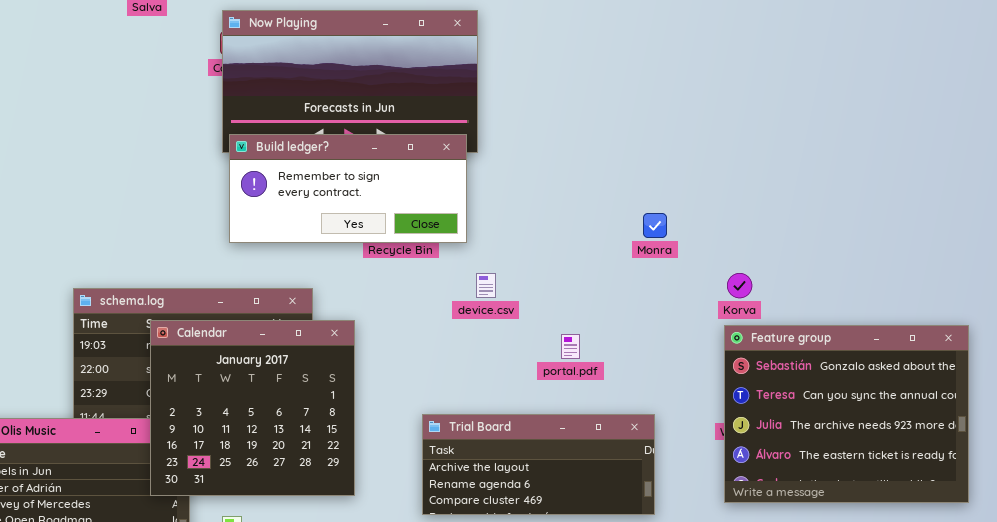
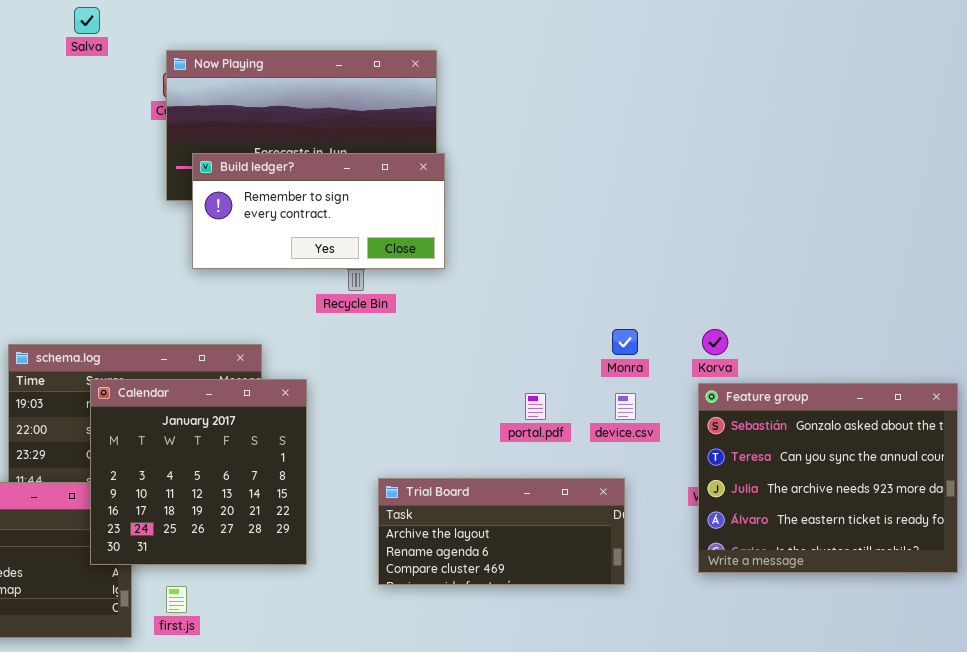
Build ledger?: [229,134,467,243] -> [192,153,445,269], moved
Monra: [643,213,667,238] -> [612,329,638,355], moved
device.csv: [476,273,496,298] -> [615,393,636,420], moved

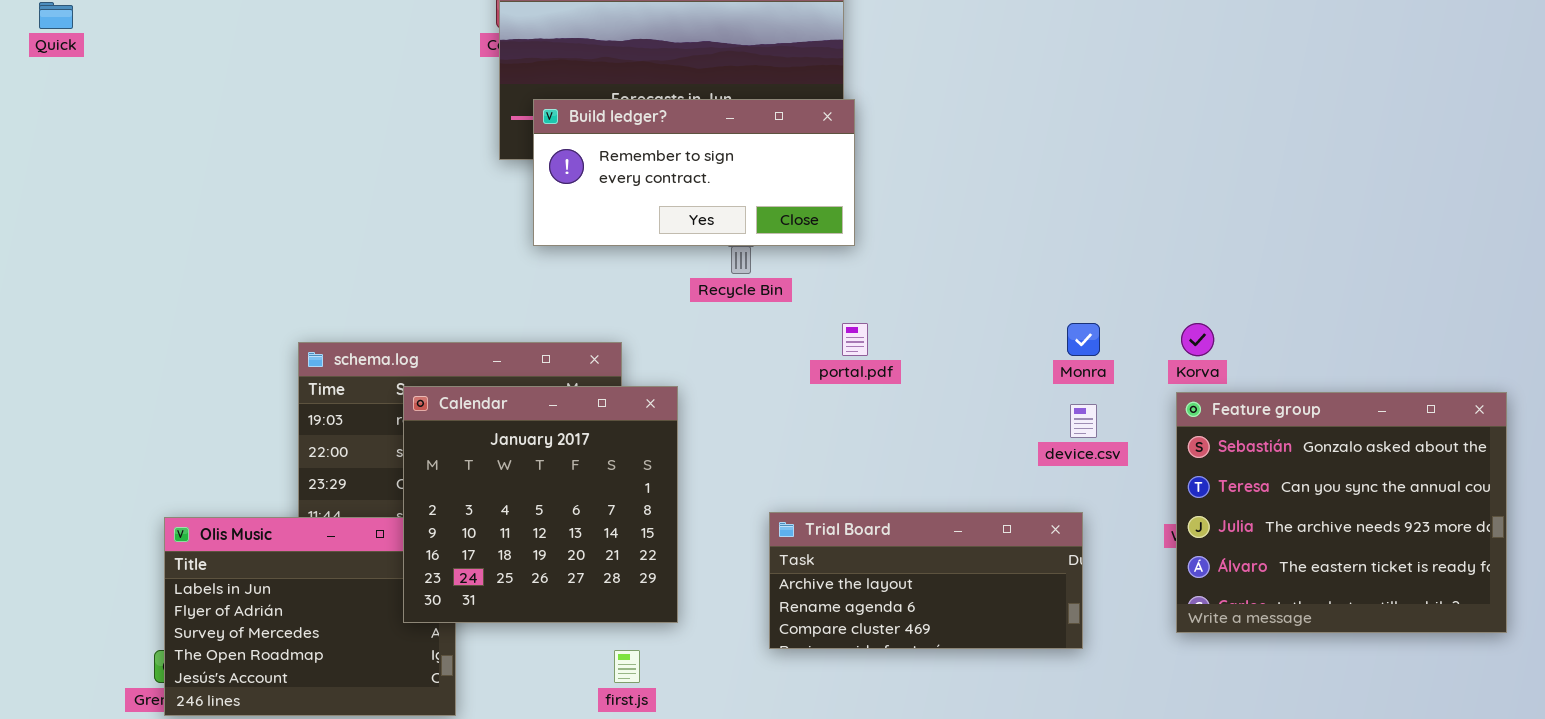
portal.pdf: [525,393,546,420] -> [842,323,868,356], moved
first.js: [166,586,187,613] -> [614,650,640,683], moved

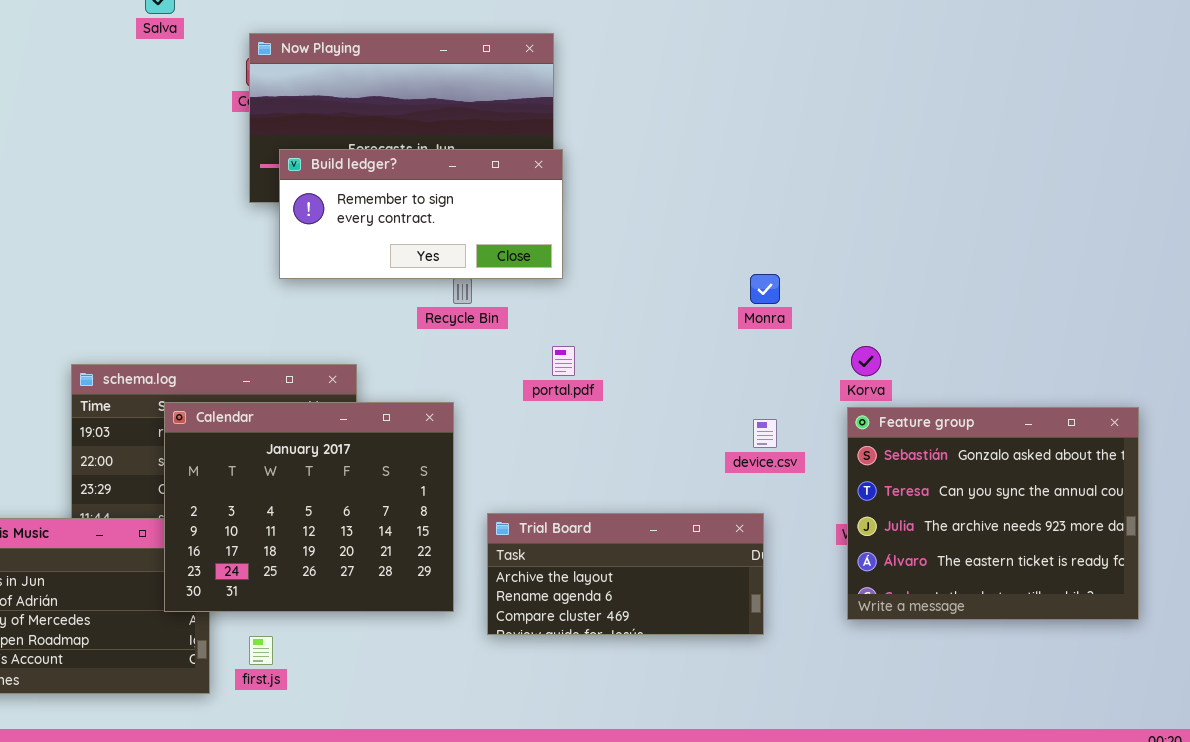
Monra: [1067,323,1100,356] -> [750,274,780,304], moved
Calendar: [403,386,678,623] -> [164,402,454,612], resized
first.js: [614,650,640,683] -> [249,636,273,665], moved

